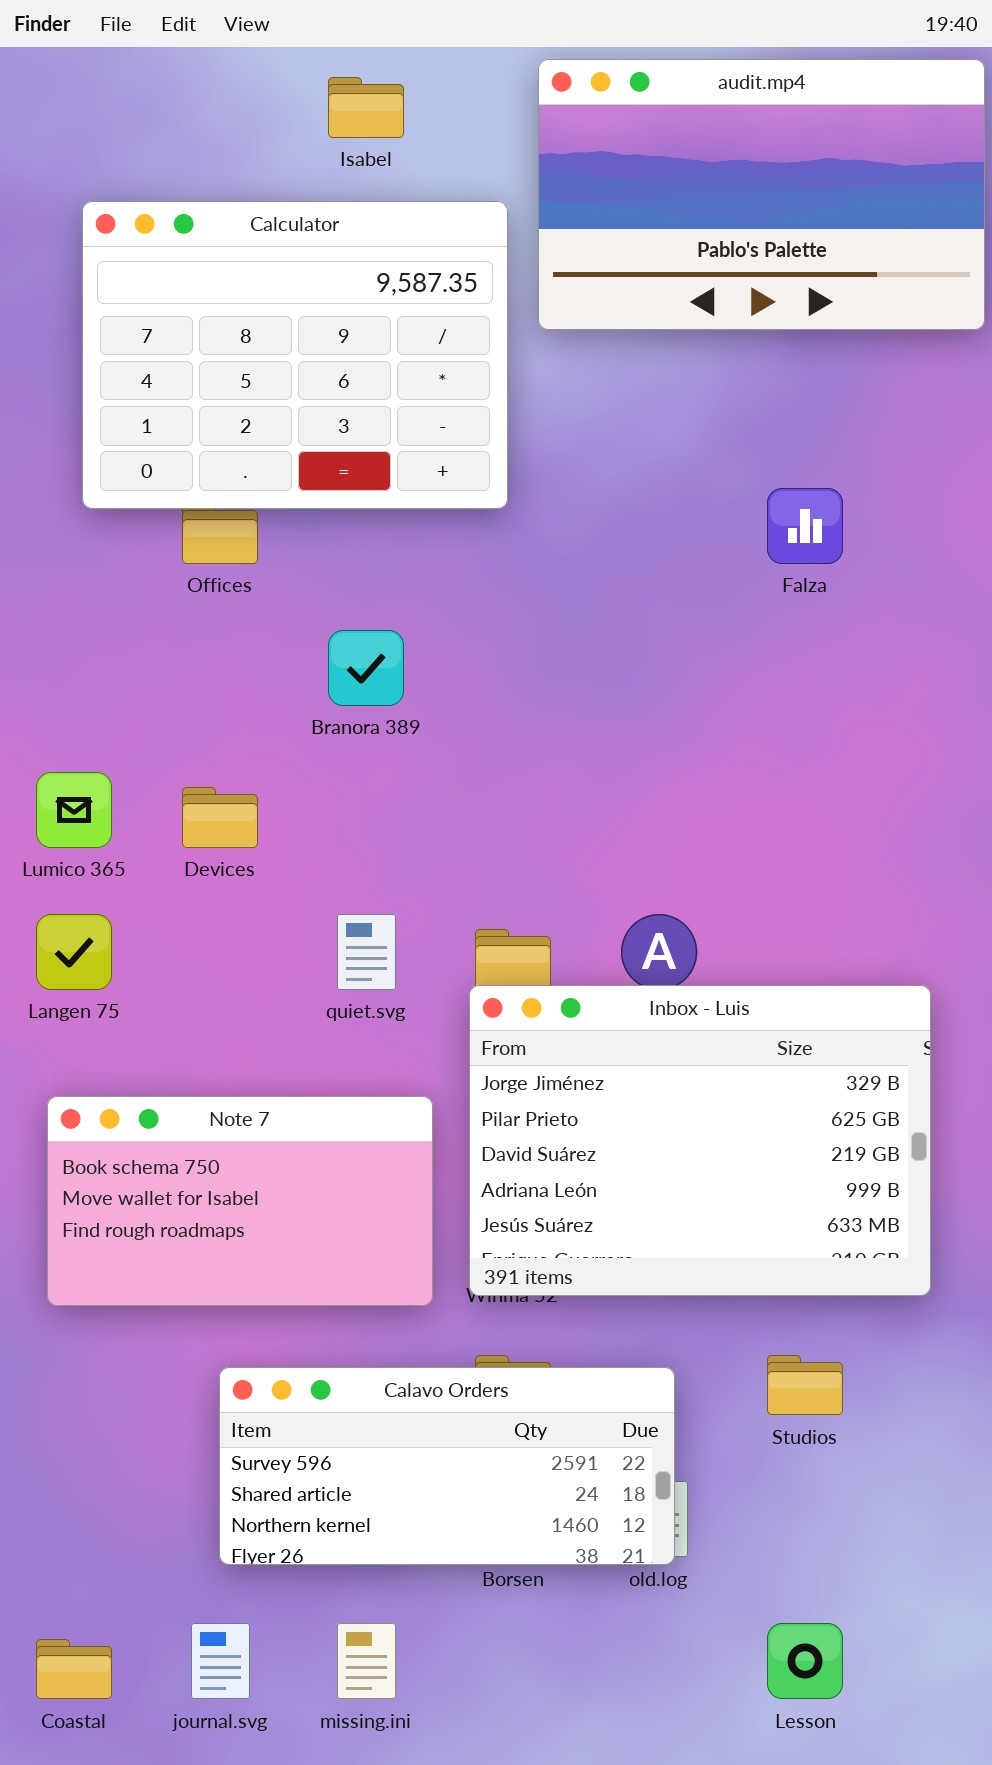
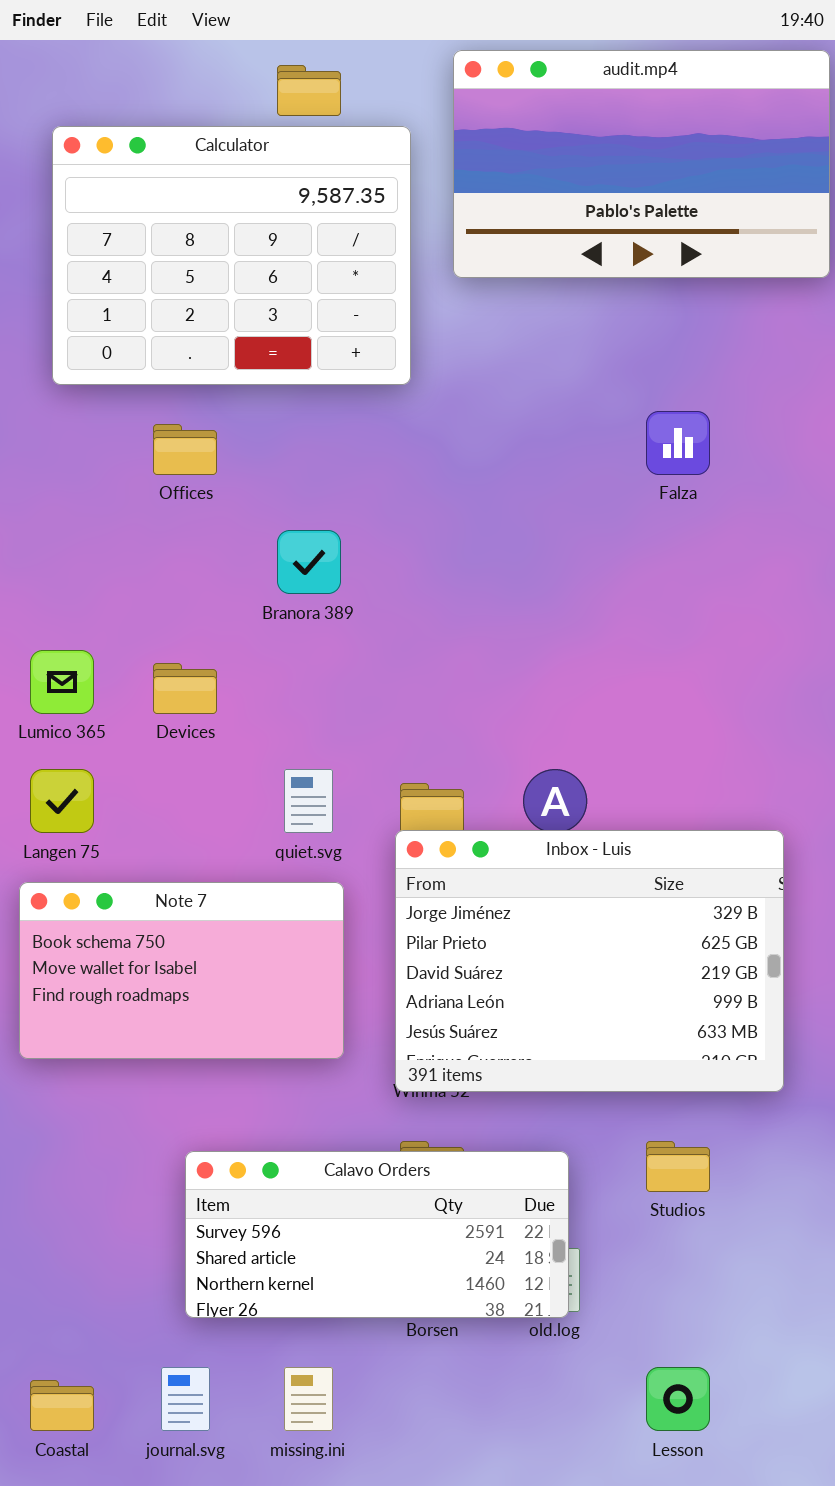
Calculator: [82,201,508,509] -> [52,126,411,385], moved
Note 7: [47,1096,433,1306] -> [19,882,344,1059], moved

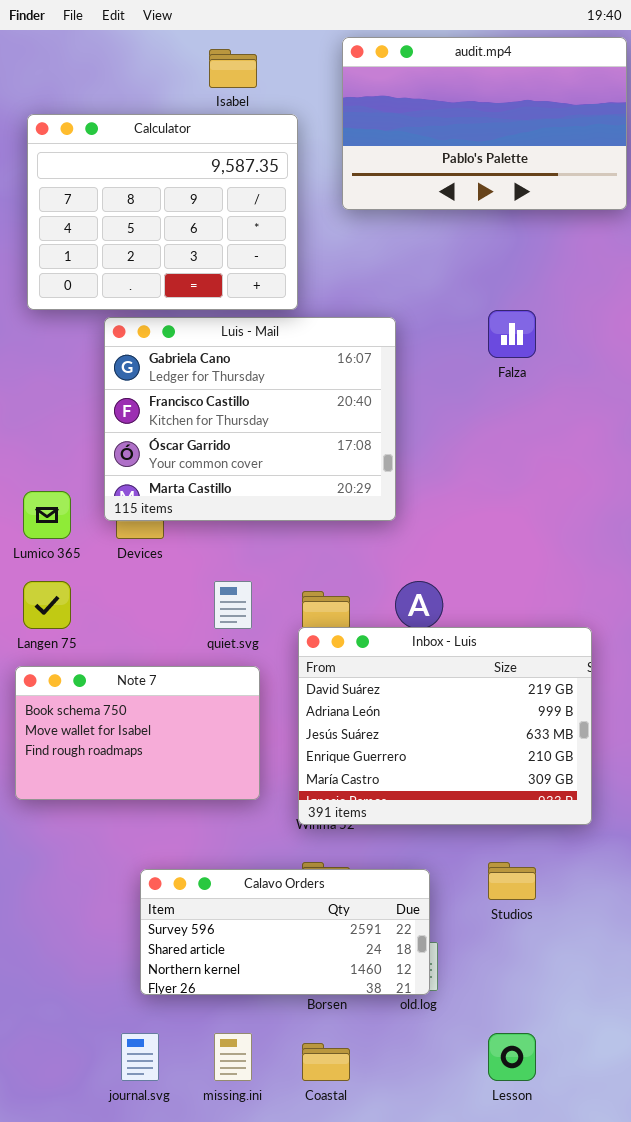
Calculator: [52,126,411,385] -> [27,114,298,310], moved
Luis - Mail: none -> [104,317,396,521], opened
Inbox - Luis: [395,830,784,1092] -> [298,627,592,825], scrolled down 2 rows
Coastal: [30,1380,94,1431] -> [302,1043,350,1081], moved

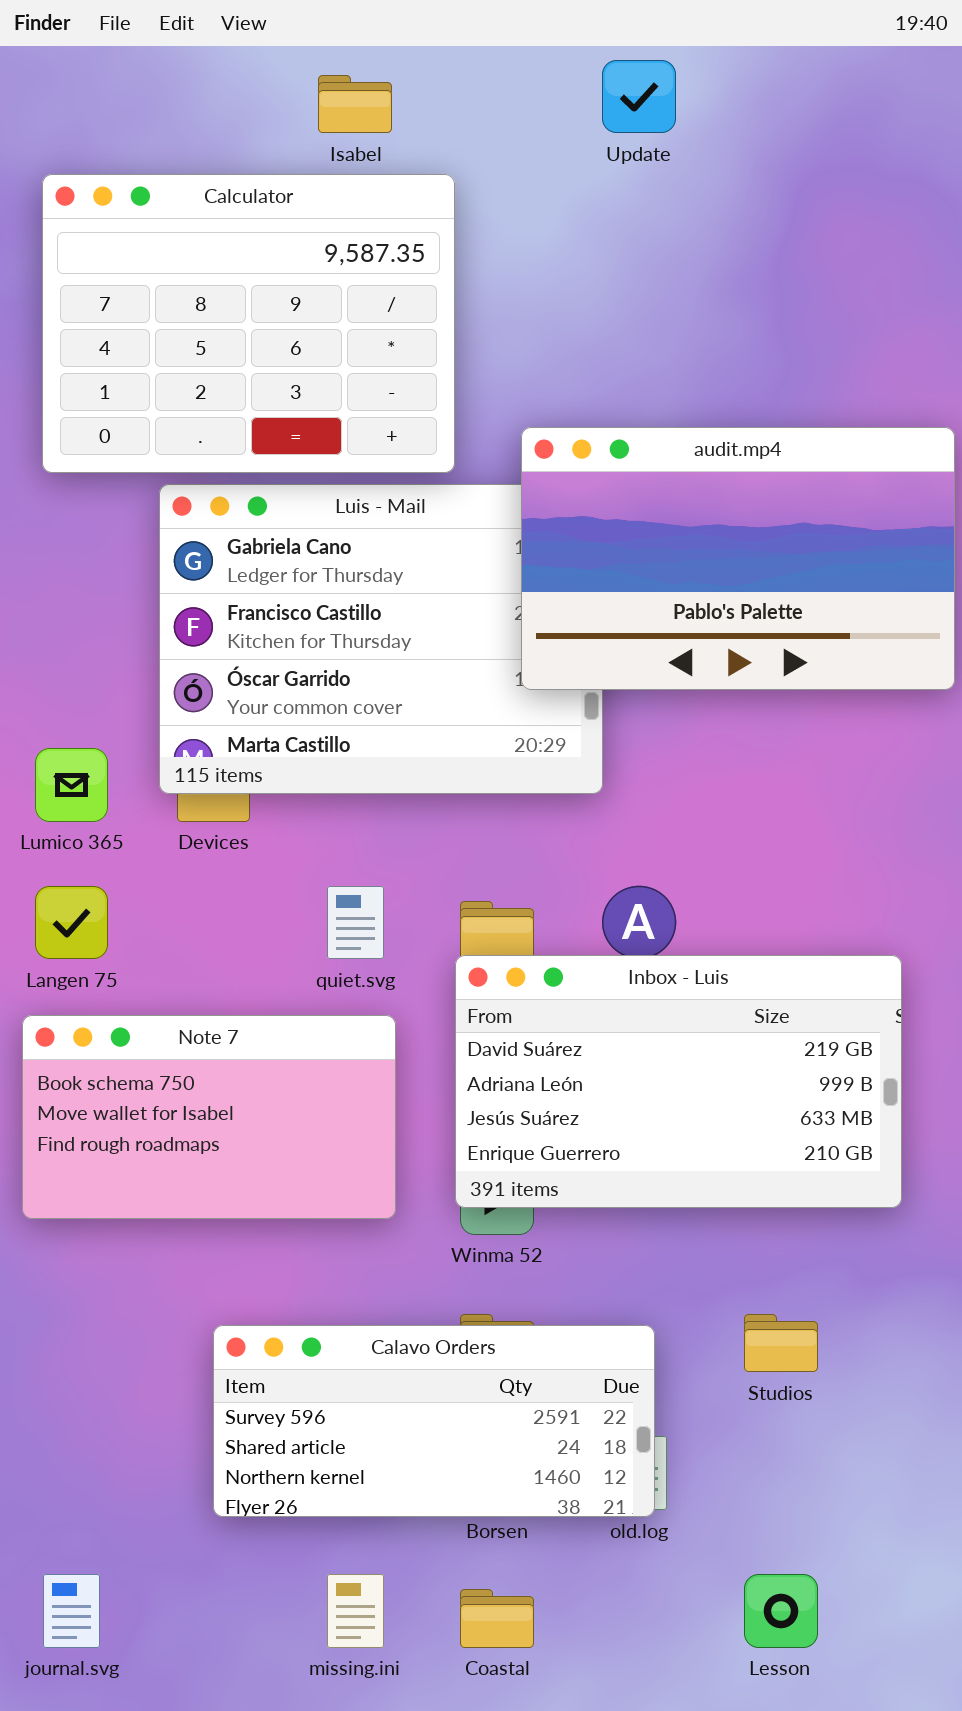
audit.mp4: [342,37,627,210] -> [521,427,955,690], moved
Inbox - Luis: [298,627,592,825] -> [455,955,902,1208], resized
journal.svg: [121,1033,159,1081] -> [43,1574,100,1648], moved

